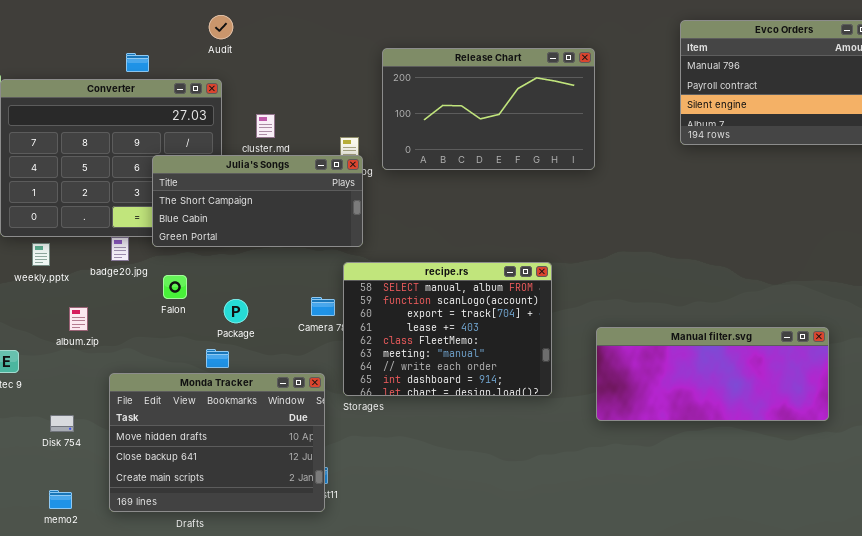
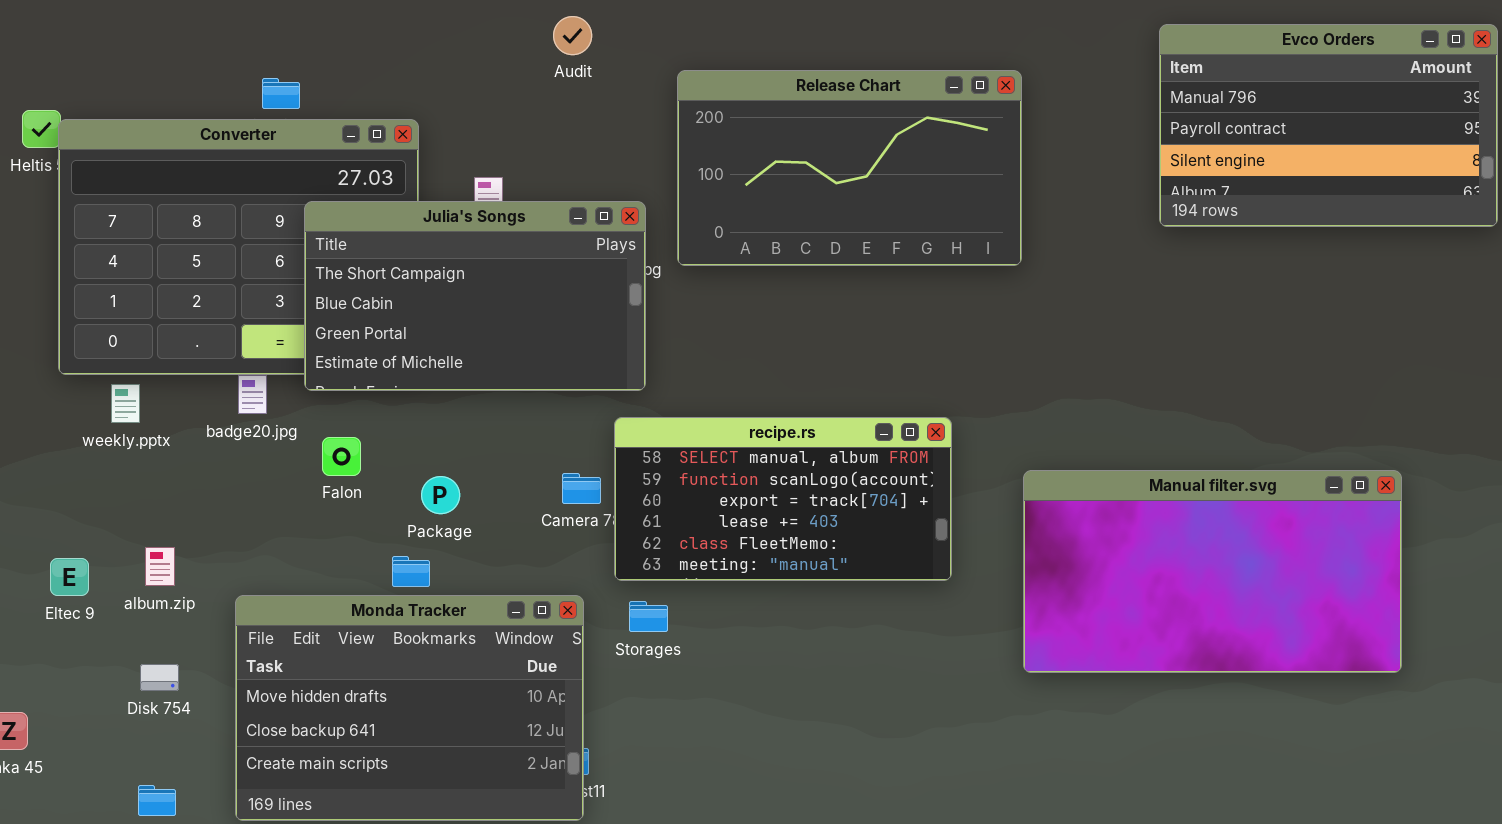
Audit: [209,15,233,39] -> [553,16,592,55], moved
Julia's Songs: [152,155,363,247] -> [304,201,646,391], resized
recipe.rs: [343,262,552,396] -> [614,417,952,581], resized
album.zip: [69,307,88,331] -> [145,547,175,586], moved
Manual filter.svg: [596,327,829,421] -> [1023,470,1402,673], resized

